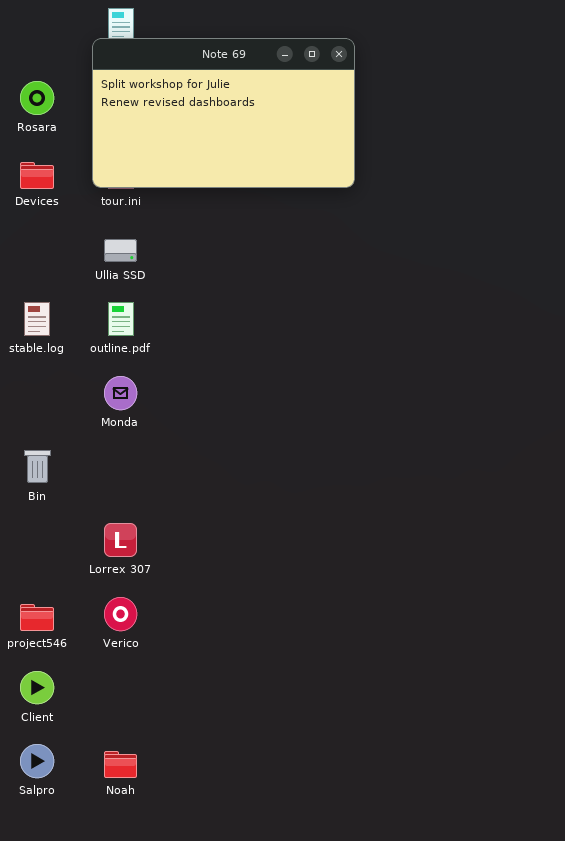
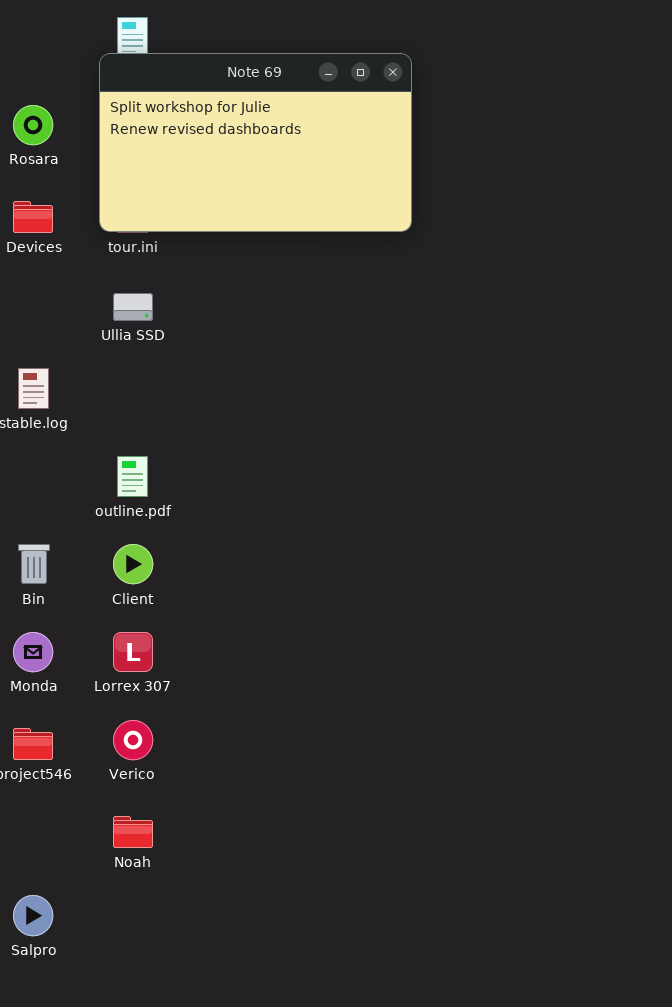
outline.pdf: [108,302,134,336] -> [117,456,148,497], moved
Monda: [104,376,137,410] -> [13,632,53,672], moved
Client: [20,671,54,704] -> [113,544,153,584], moved
Noah: [104,751,137,778] -> [113,816,153,848], moved

